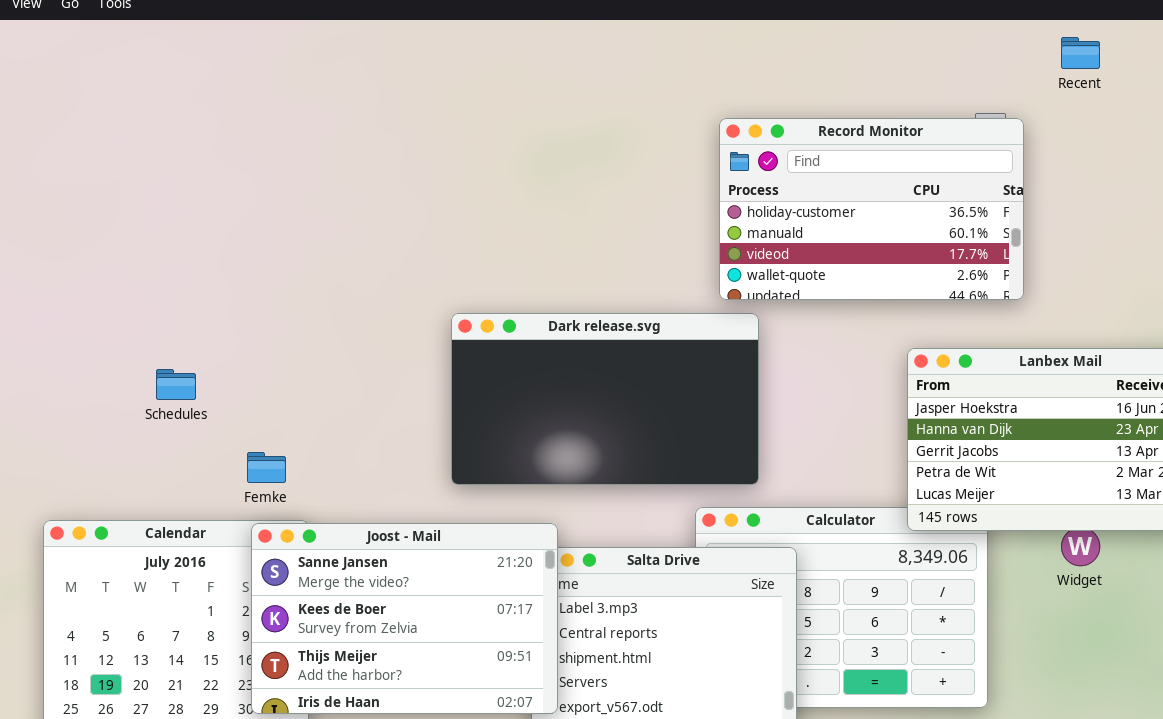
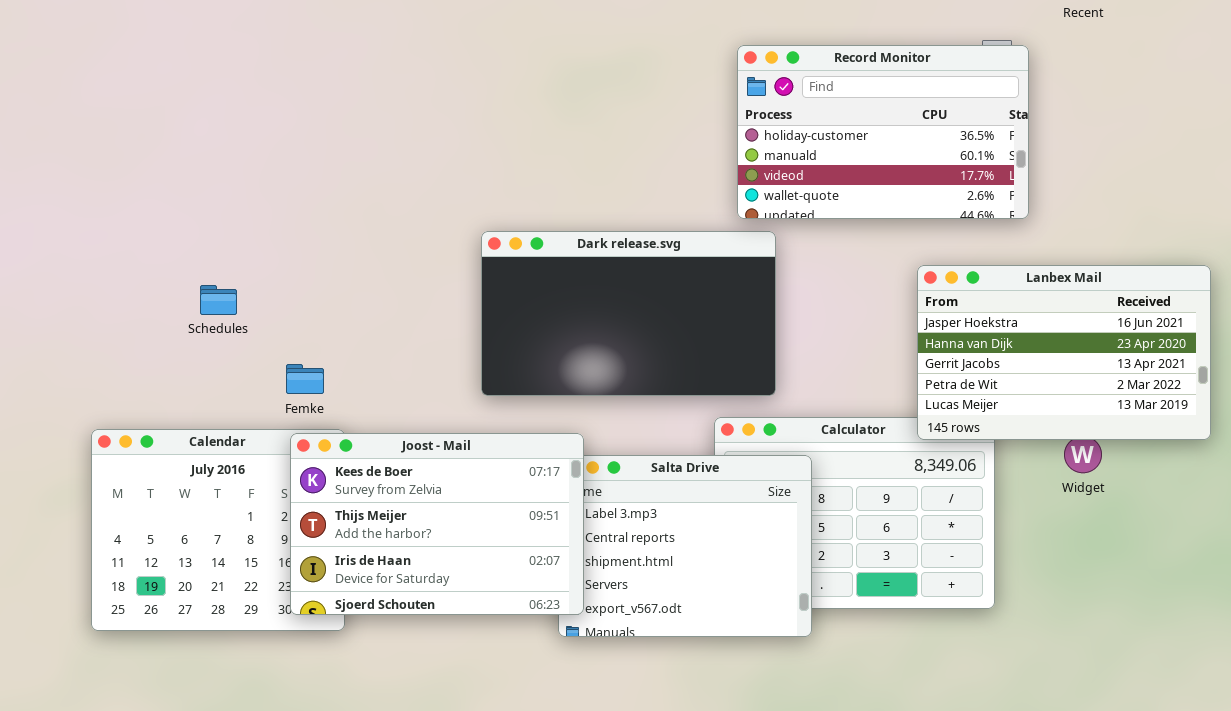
Joost - Mail: [251,523,558,714] -> [290,433,584,615], scrolled down 1 row

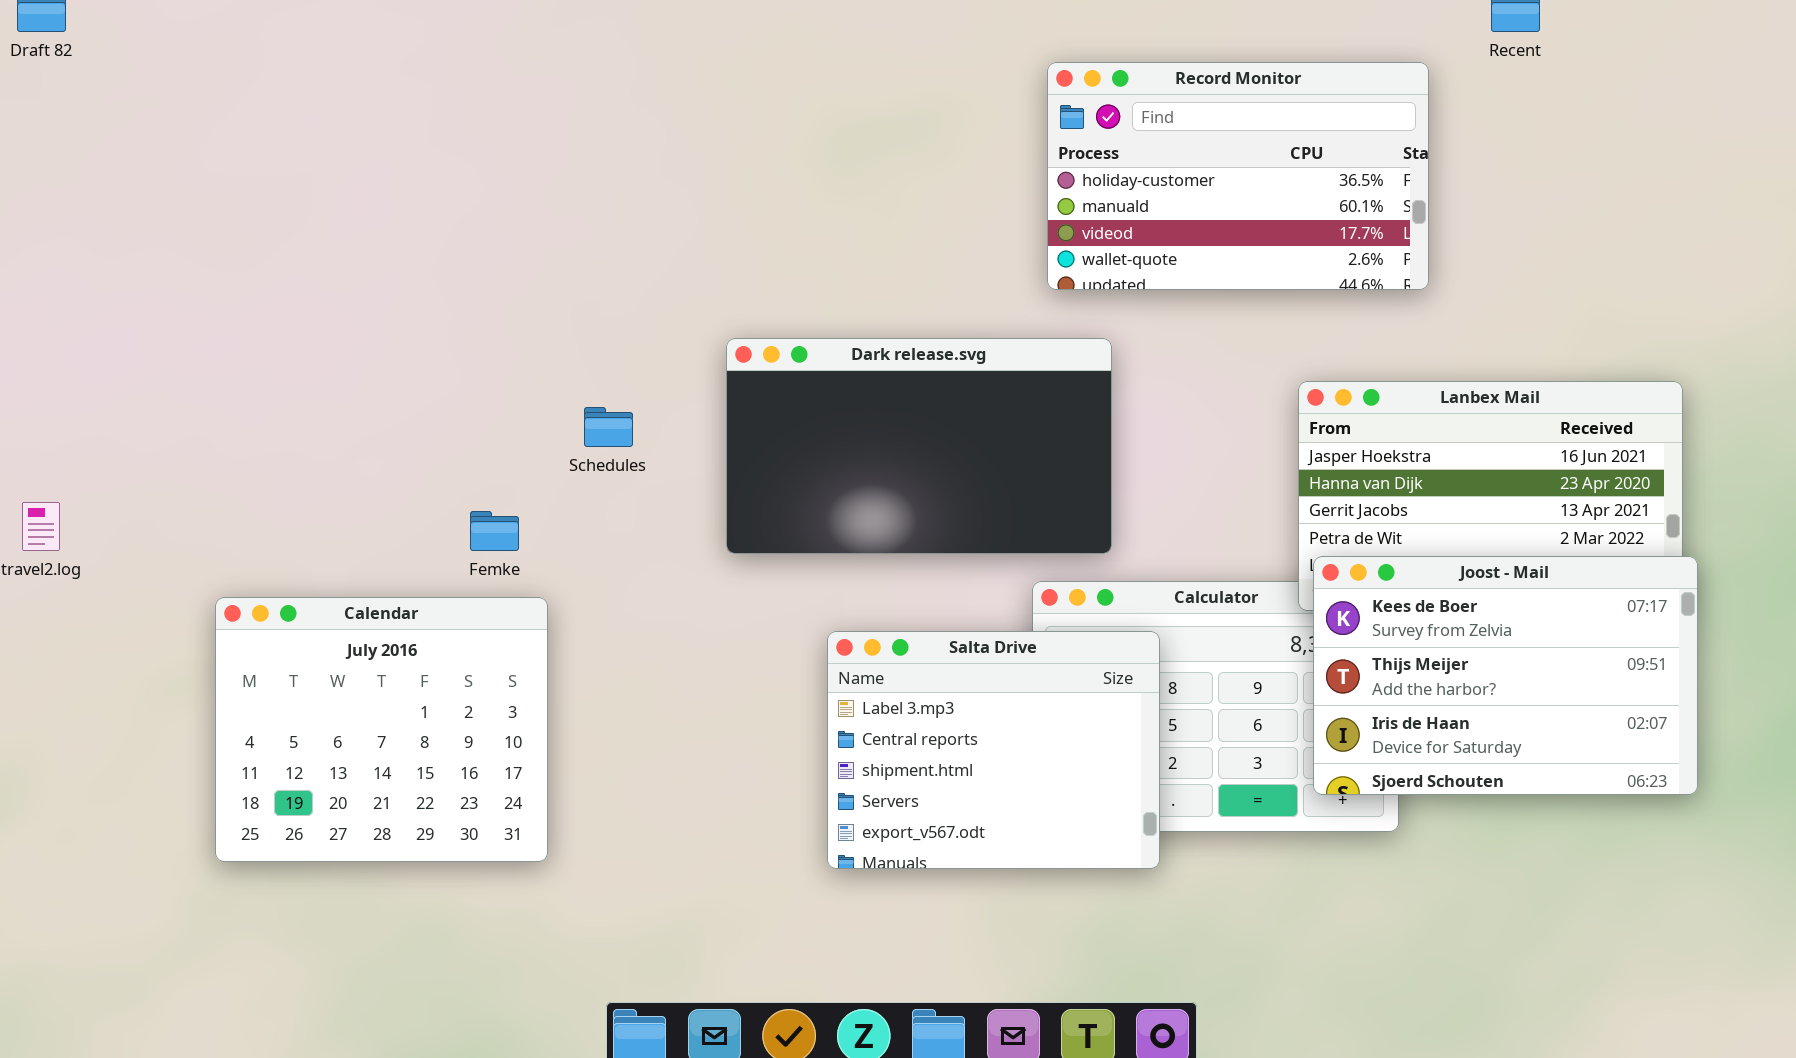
Record Monitor: [737,45,1029,219] -> [1047,62,1429,290], moved
Schedules: [200,285,237,315] -> [584,407,633,447], moved
Joost - Mail: [290,433,584,615] -> [1313,556,1698,795], moved

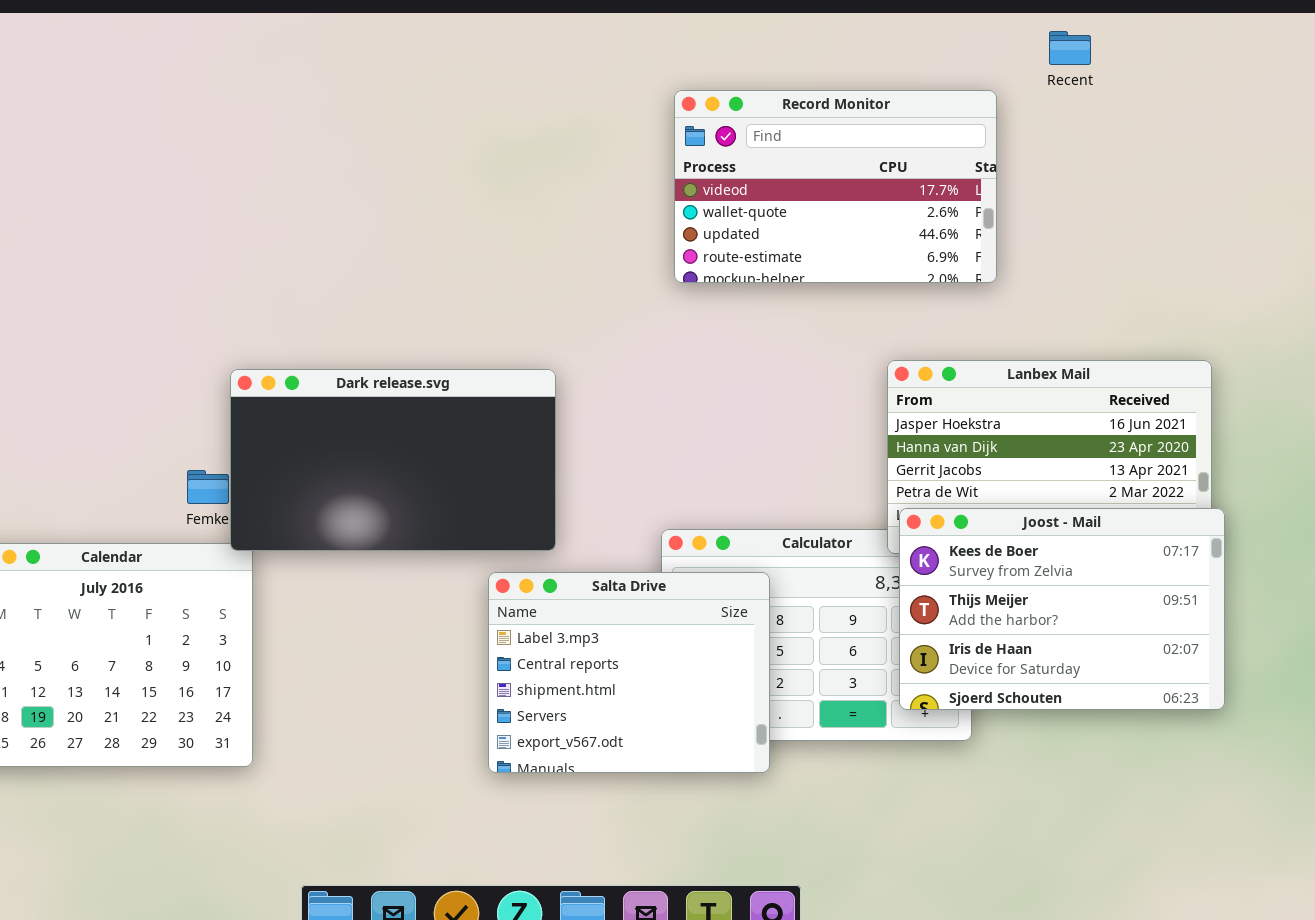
Record Monitor: [1047,62,1429,290] -> [674,90,997,283], scrolled down 2 rows
Dark release.svg: [726,338,1112,554] -> [230,369,556,551], moved

